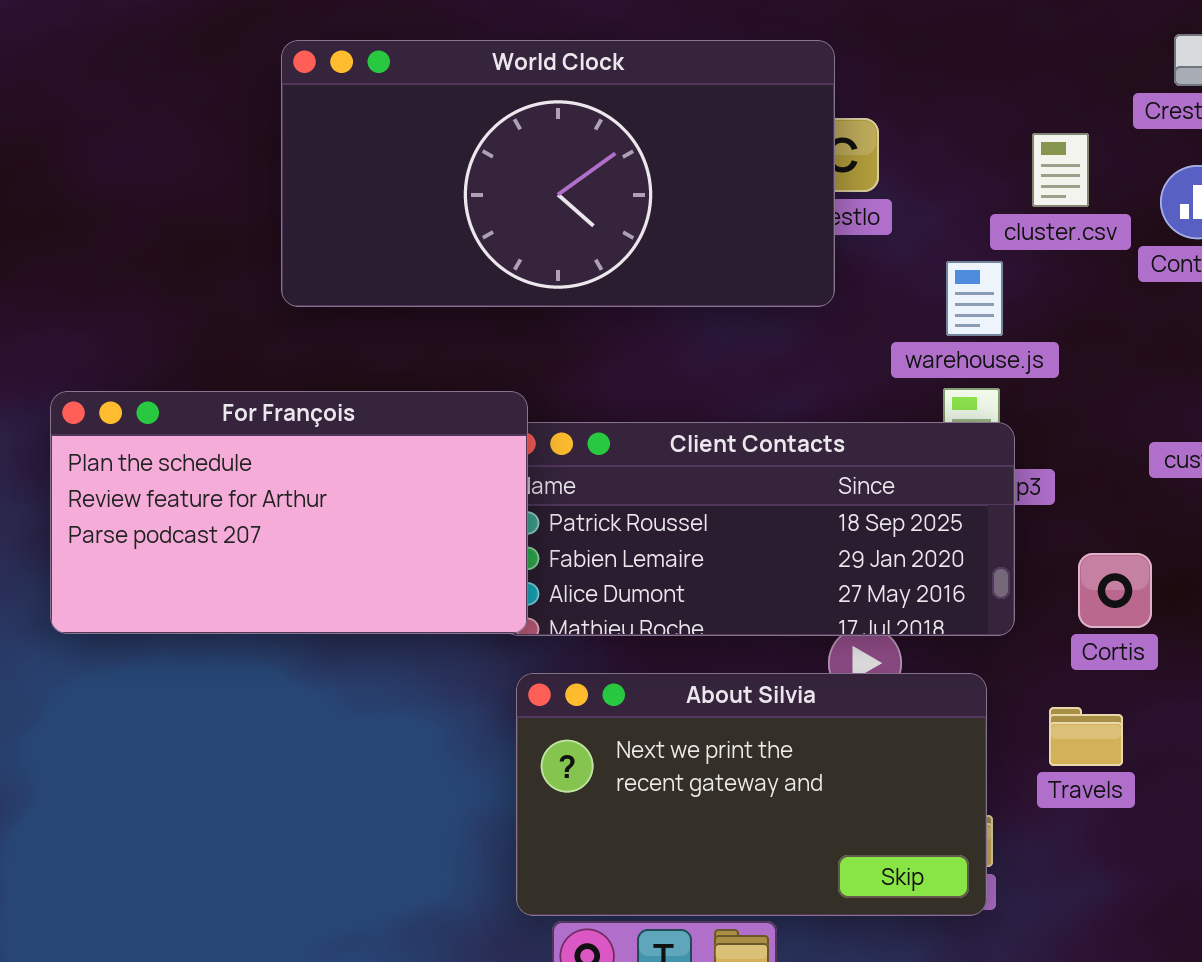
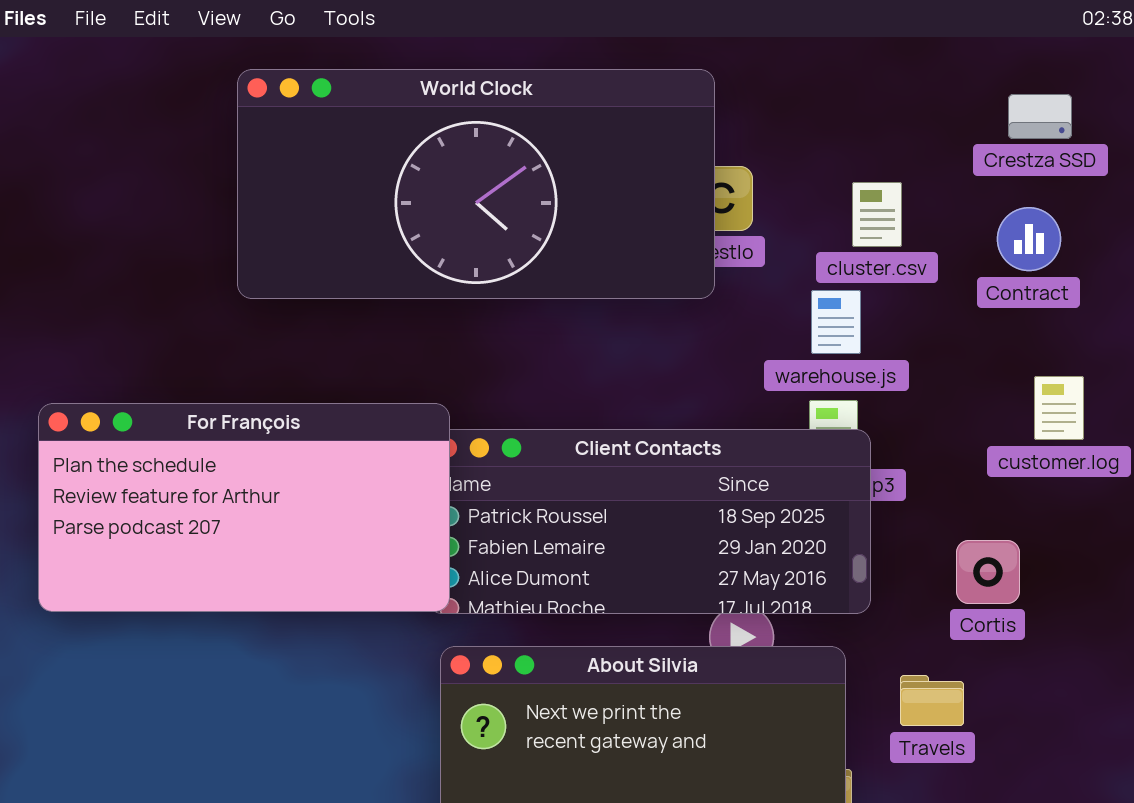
World Clock: [281,40,835,307] -> [237,69,715,299], moved
cluster.csv: [1032,133,1089,207] -> [852,182,902,247], moved
Cortis: [1078,553,1152,628] -> [956,540,1020,604], moved

